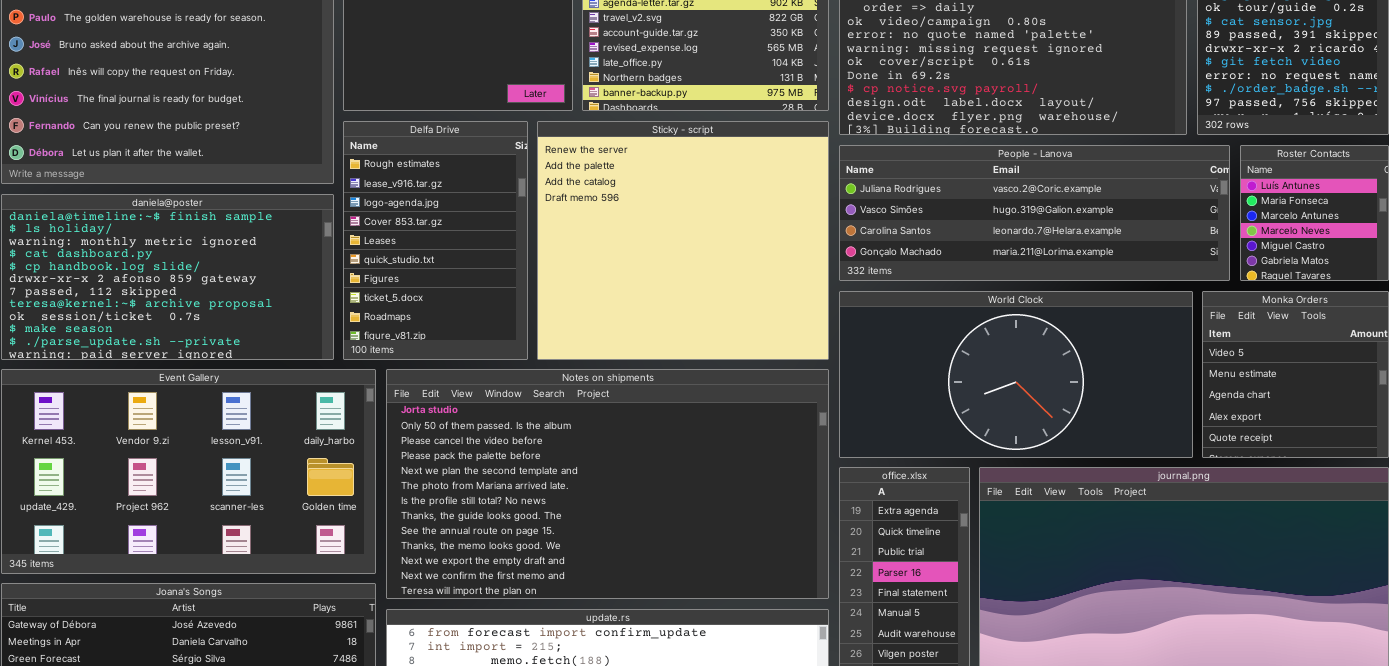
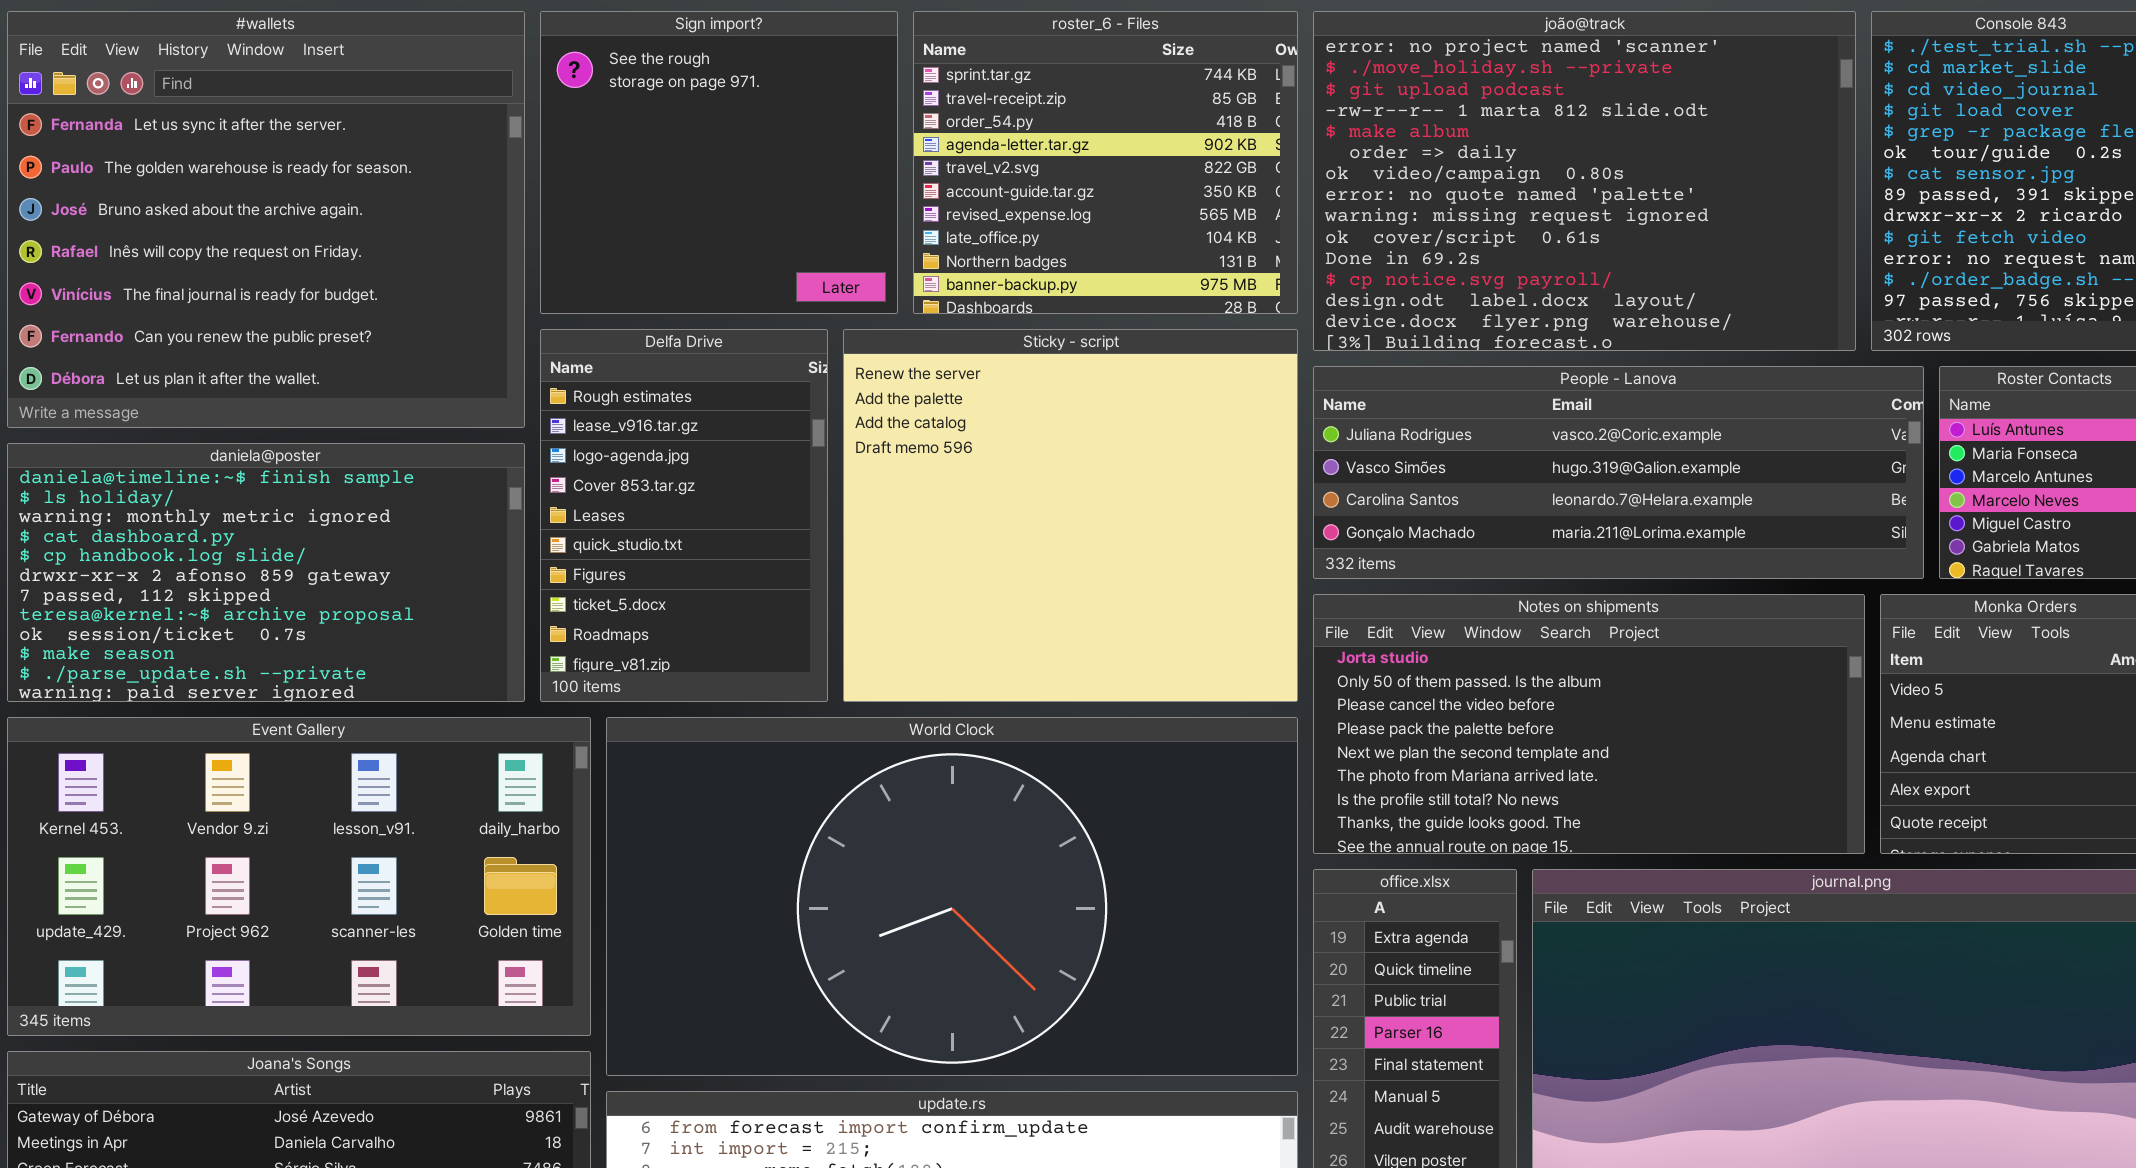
World Clock: [839,291,1193,458] -> [606,717,1298,1076], moved, resized
Notes on shipments: [386,369,829,599] -> [1313,594,1865,854], moved, resized

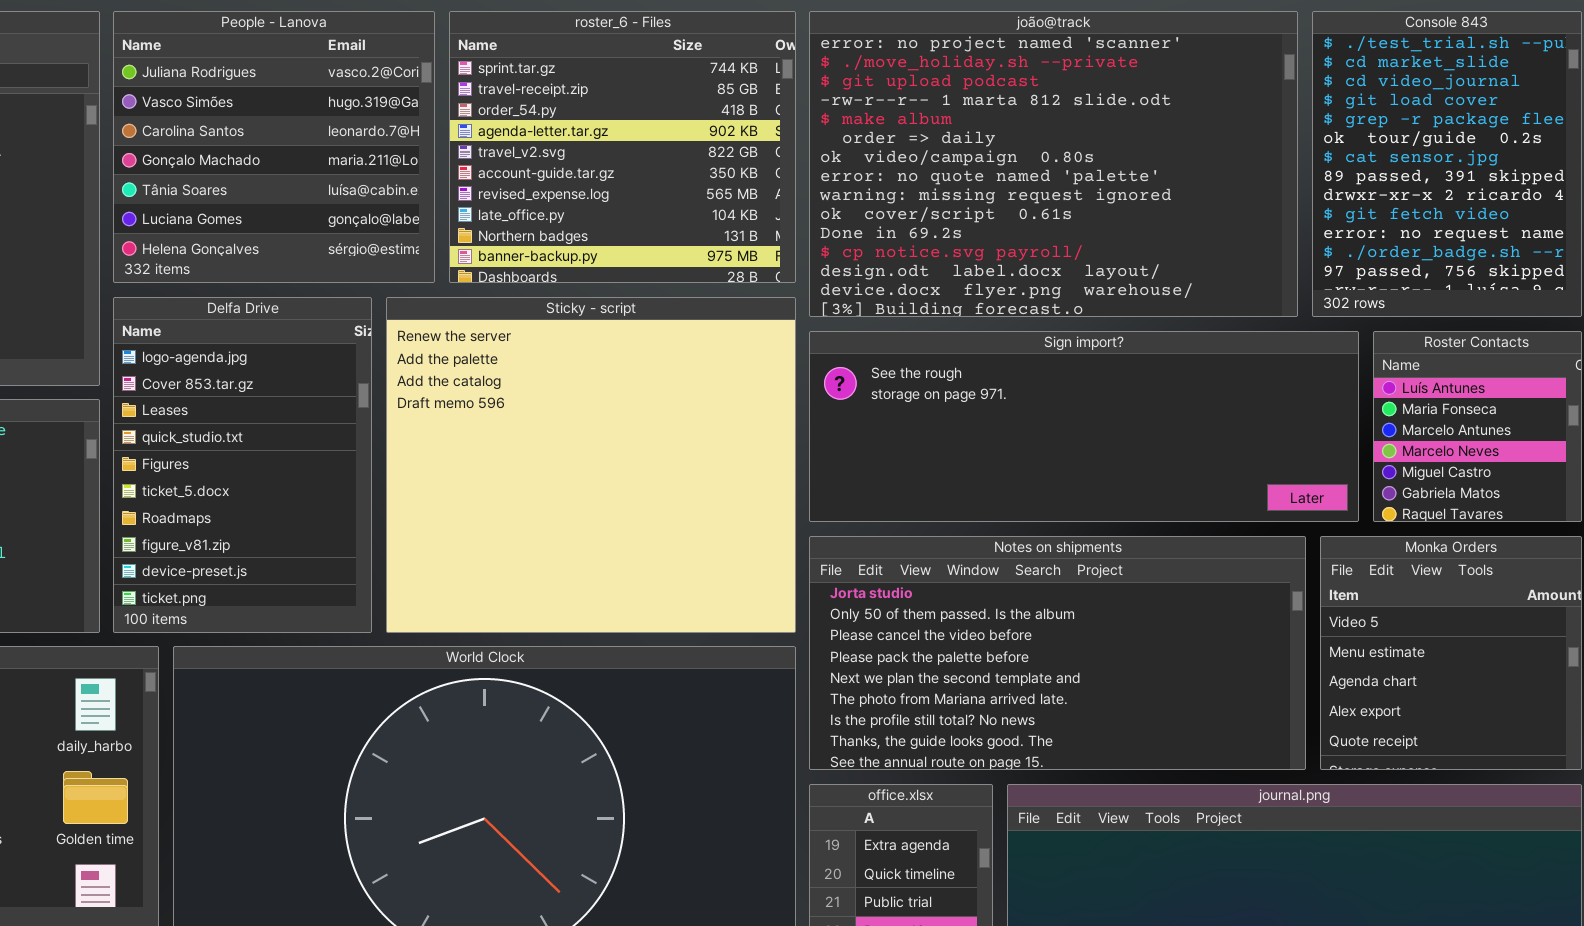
Sign import?: [540,11,898,314] -> [809,331,1359,522], moved, resized
Delfa Drive: [540,329,828,702] -> [113,297,372,633], scrolled down 2 rows
People - Lanova: [1313,366,1924,579] -> [113,11,435,283], moved, resized

